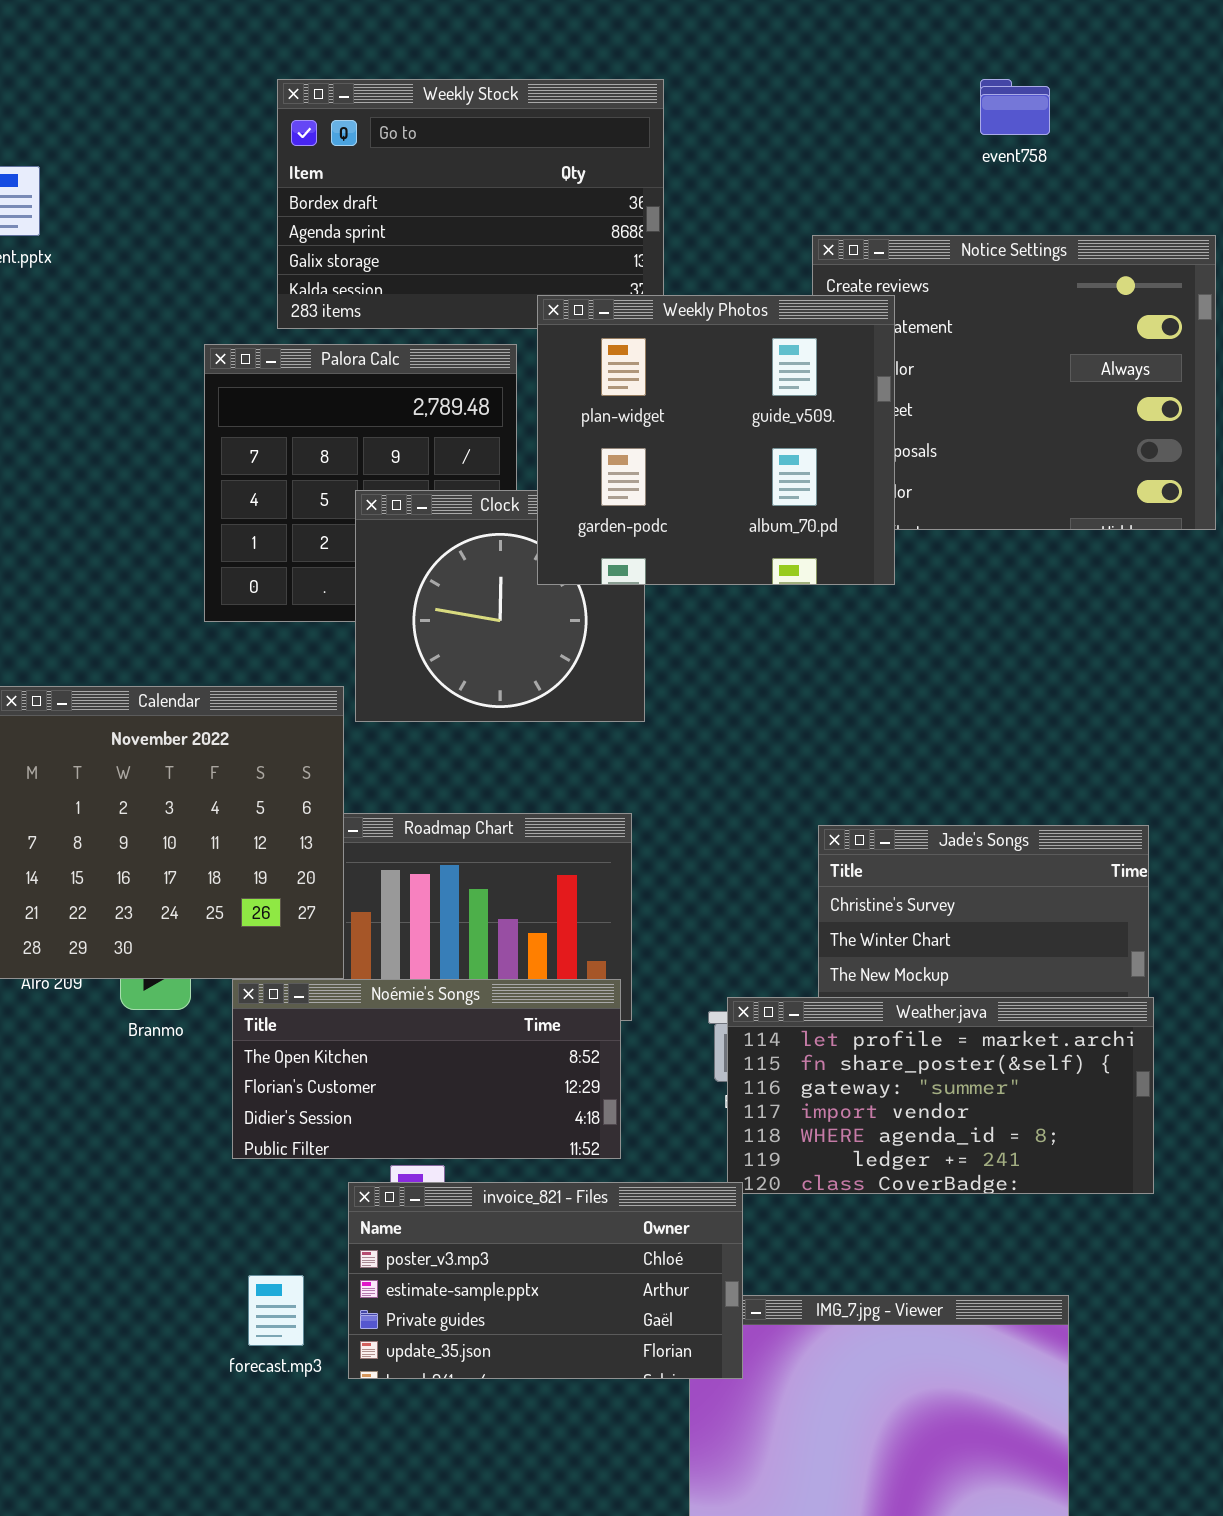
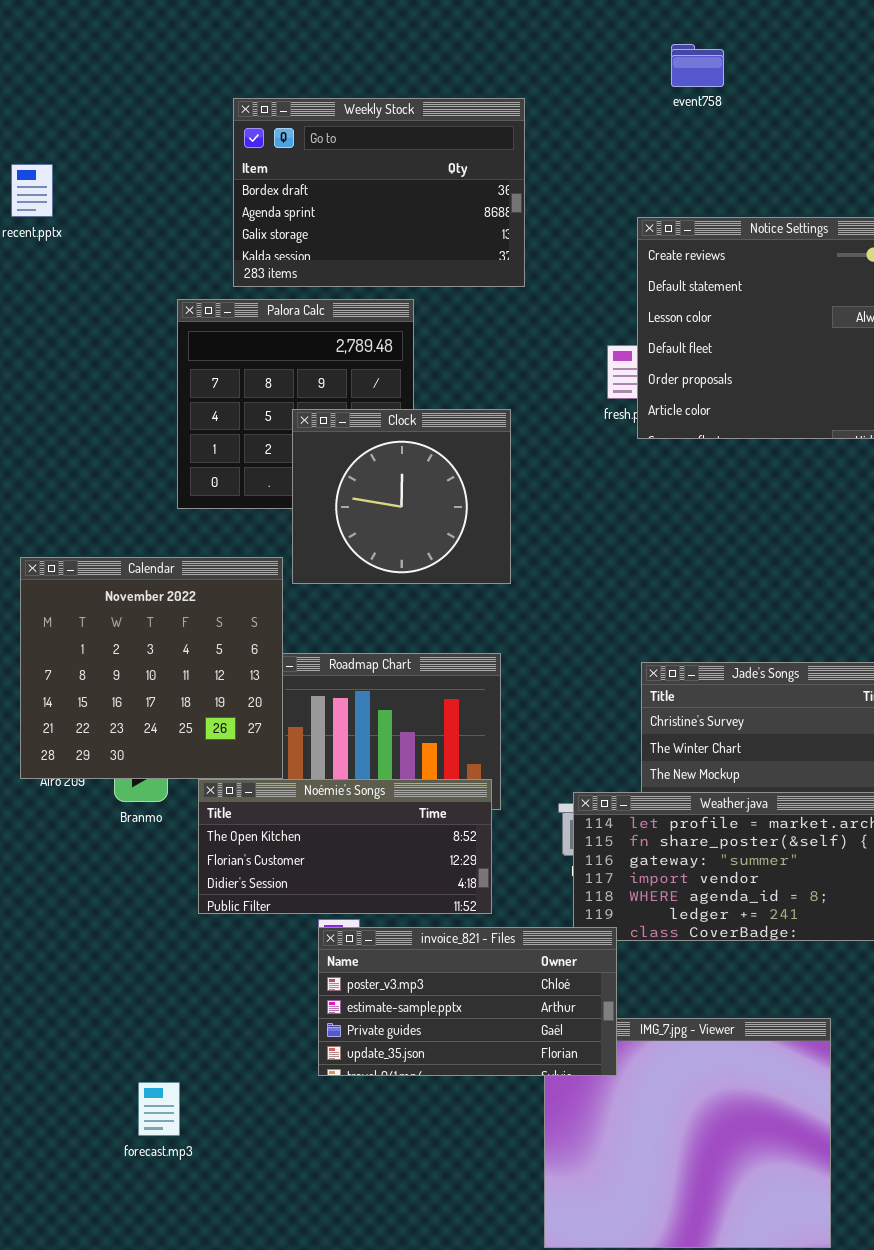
event758: [980,79,1050,135] -> [671,44,724,87], moved
Weekly Photos: [537,295,895,585] -> none, closed
invoice_821 - Files: [348,1182,743,1379] -> [318,927,617,1076], moved
forecast.mp3: [248,1275,304,1346] -> [138,1082,180,1136], moved

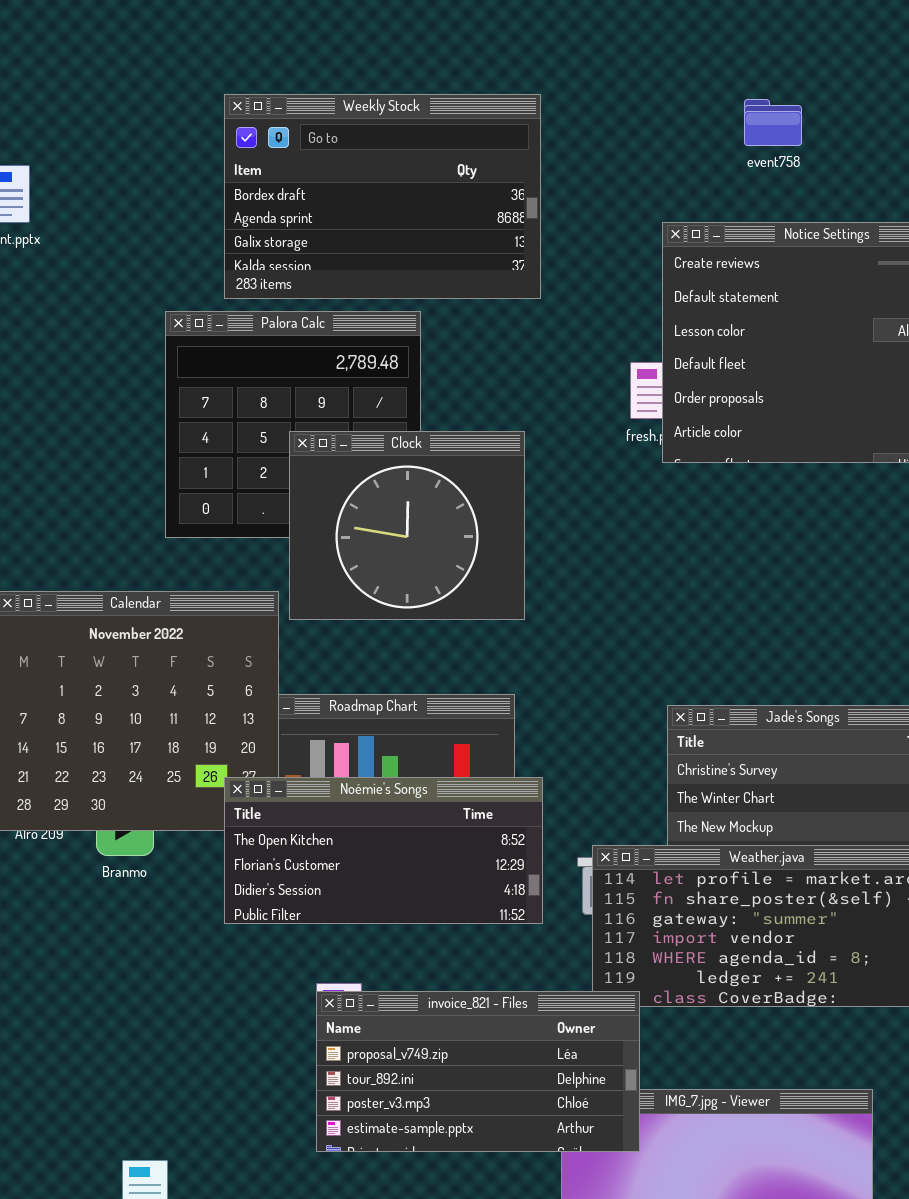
event758: [671,44,724,87] -> [744,99,802,146], moved
Noémie's Songs: [198,779,492,914] -> [224,777,543,924], moved
invoice_821 - Files: [318,927,617,1076] -> [316,991,640,1152], scrolled up 2 rows

